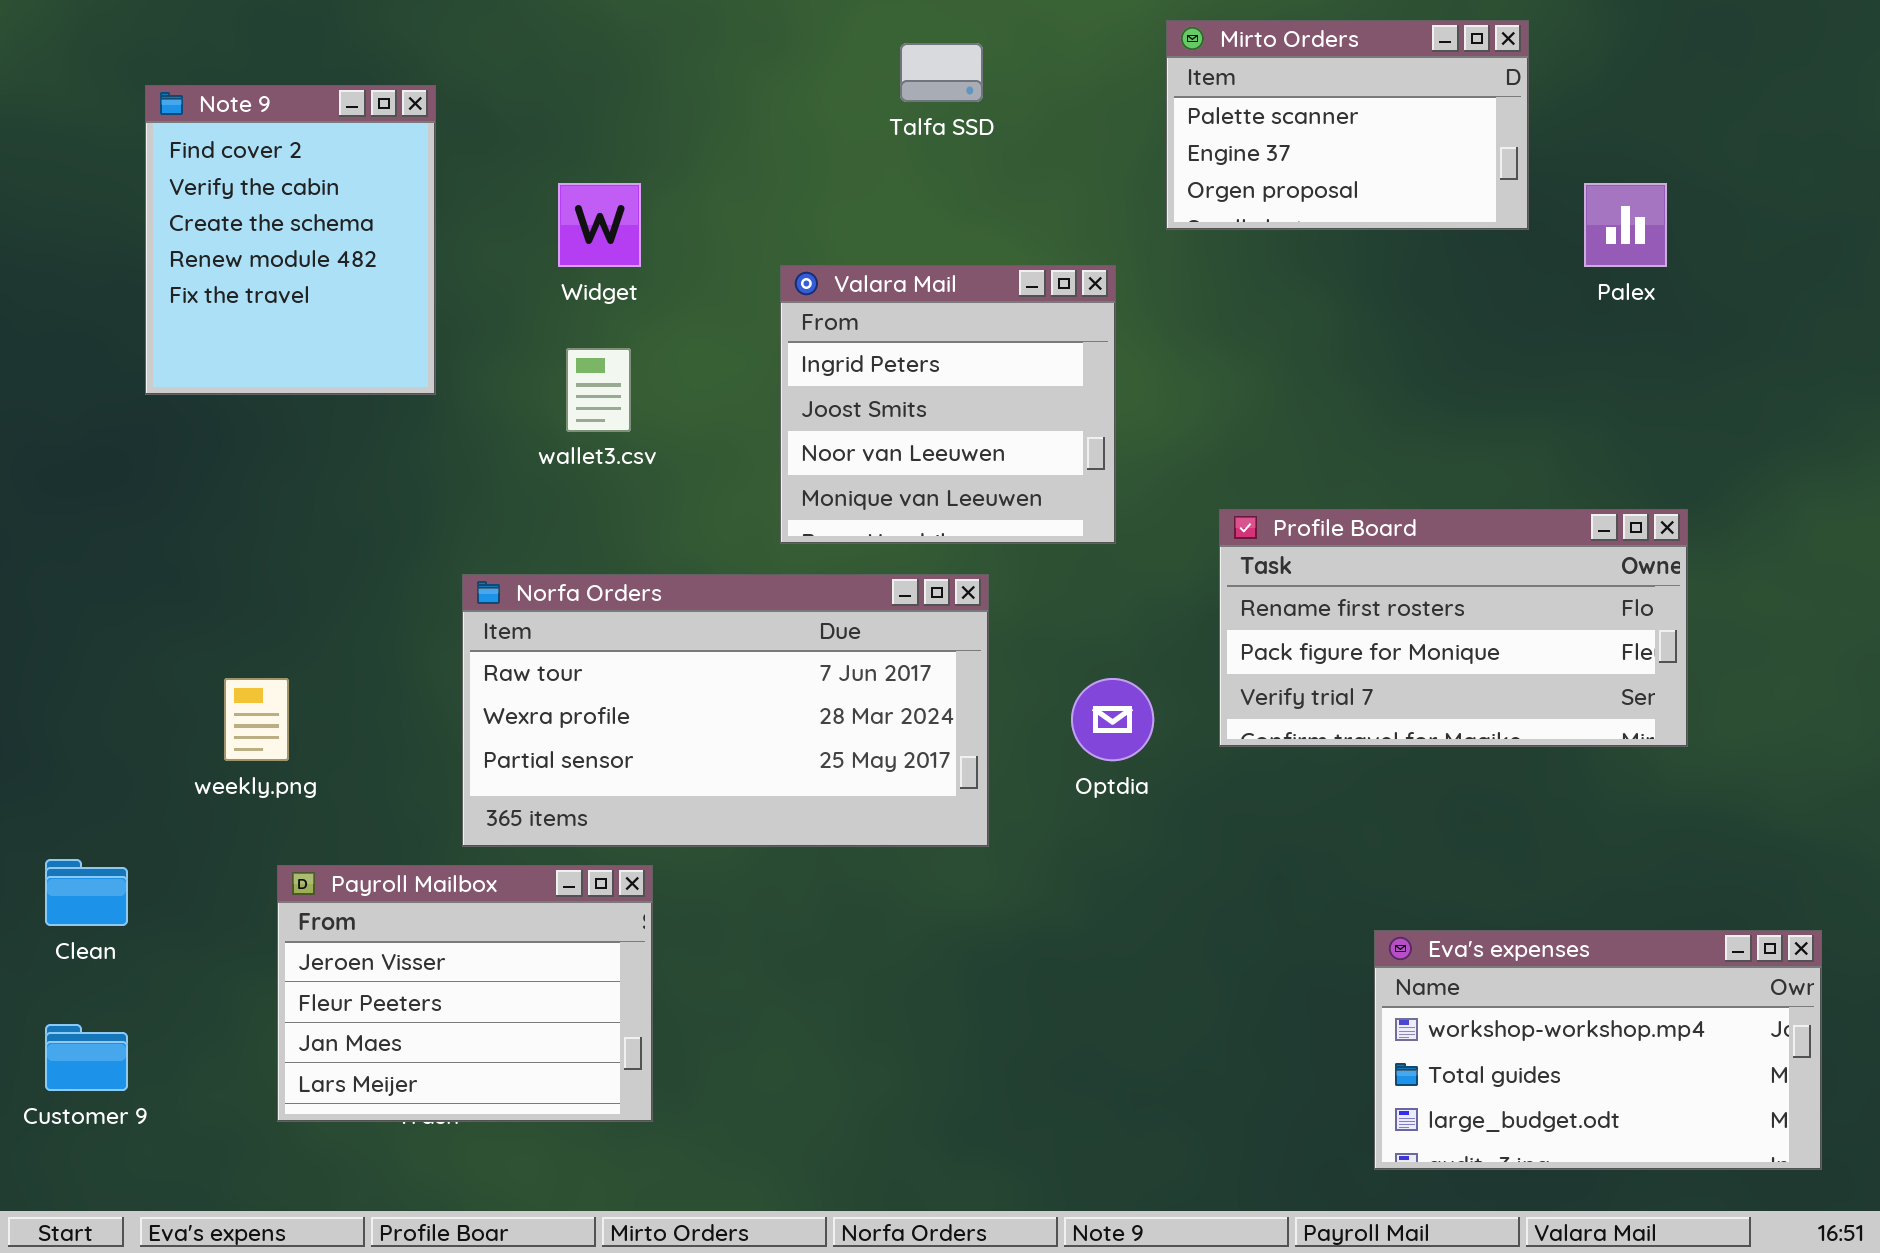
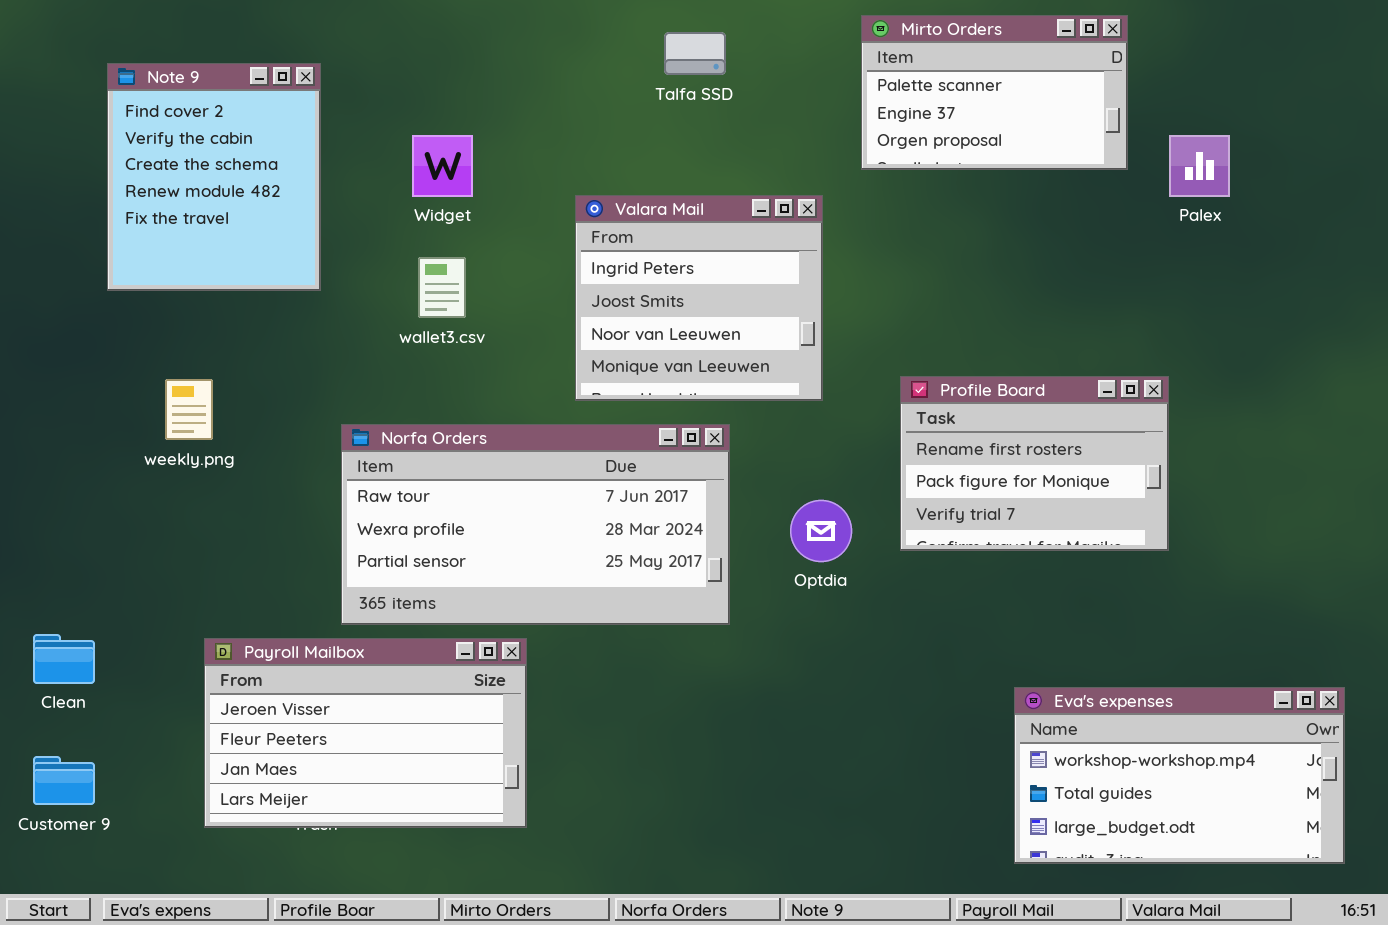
Profile Board: [1219,509,1688,747] -> [900,376,1169,551], resized
weekly.png: [224,678,289,761] -> [165,379,213,440], moved
Payroll Mailbox: [277,865,653,1122] -> [204,638,527,828], resized

